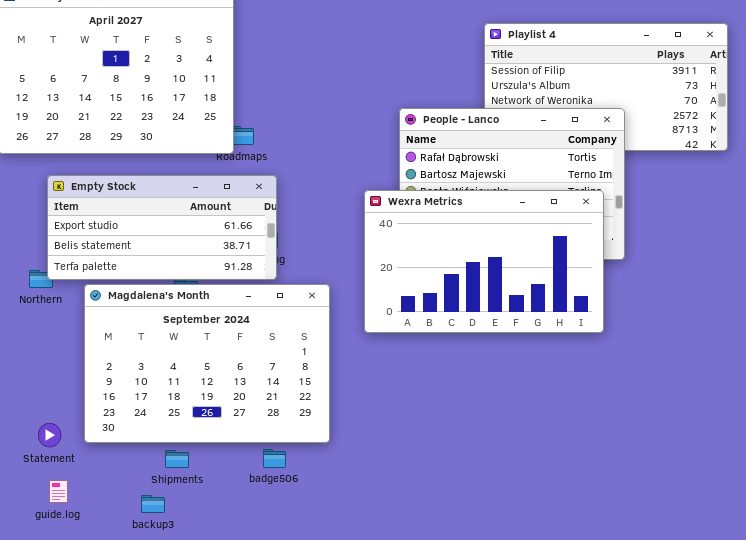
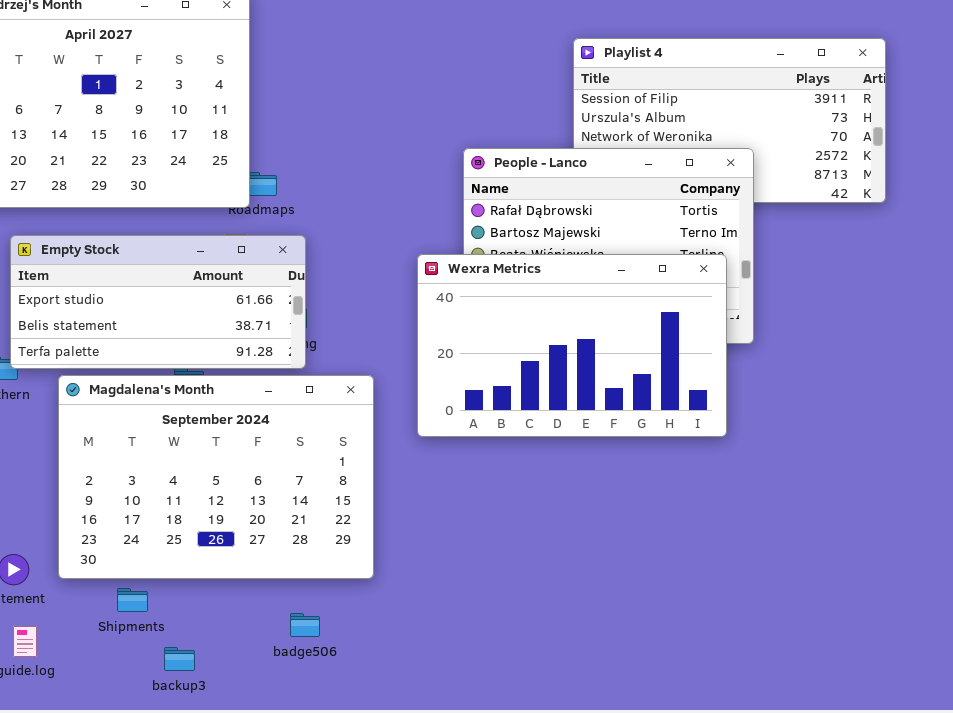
badge506: [263,449,286,468] -> [290,613,320,637], moved
Shipments: [165,450,189,468] -> [117,588,148,612], moved
backup3: [141,495,165,513] -> [164,647,195,671], moved

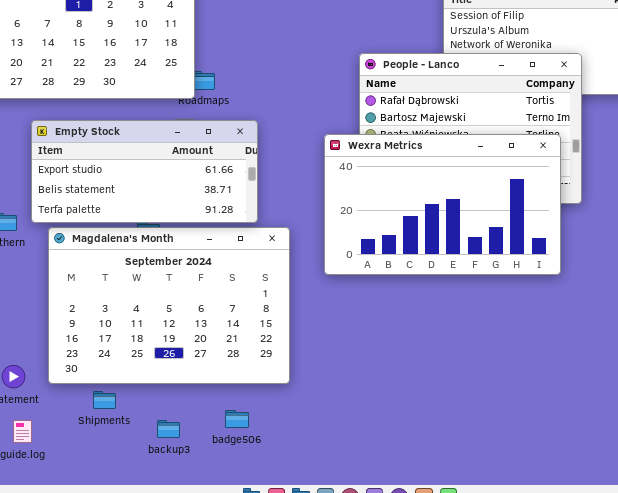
Empty Stock: [10,235,306,369] -> [31,120,258,223], moved
backup3: [164,647,195,671] -> [157,420,180,438], moved

